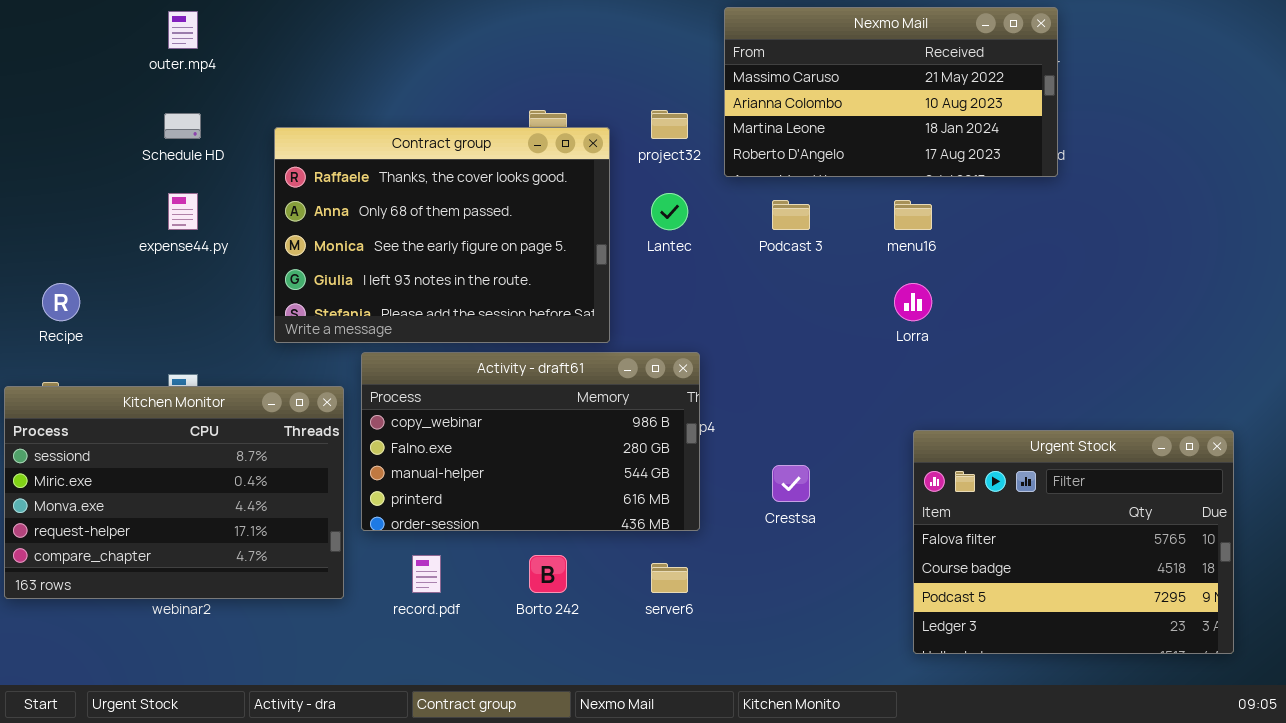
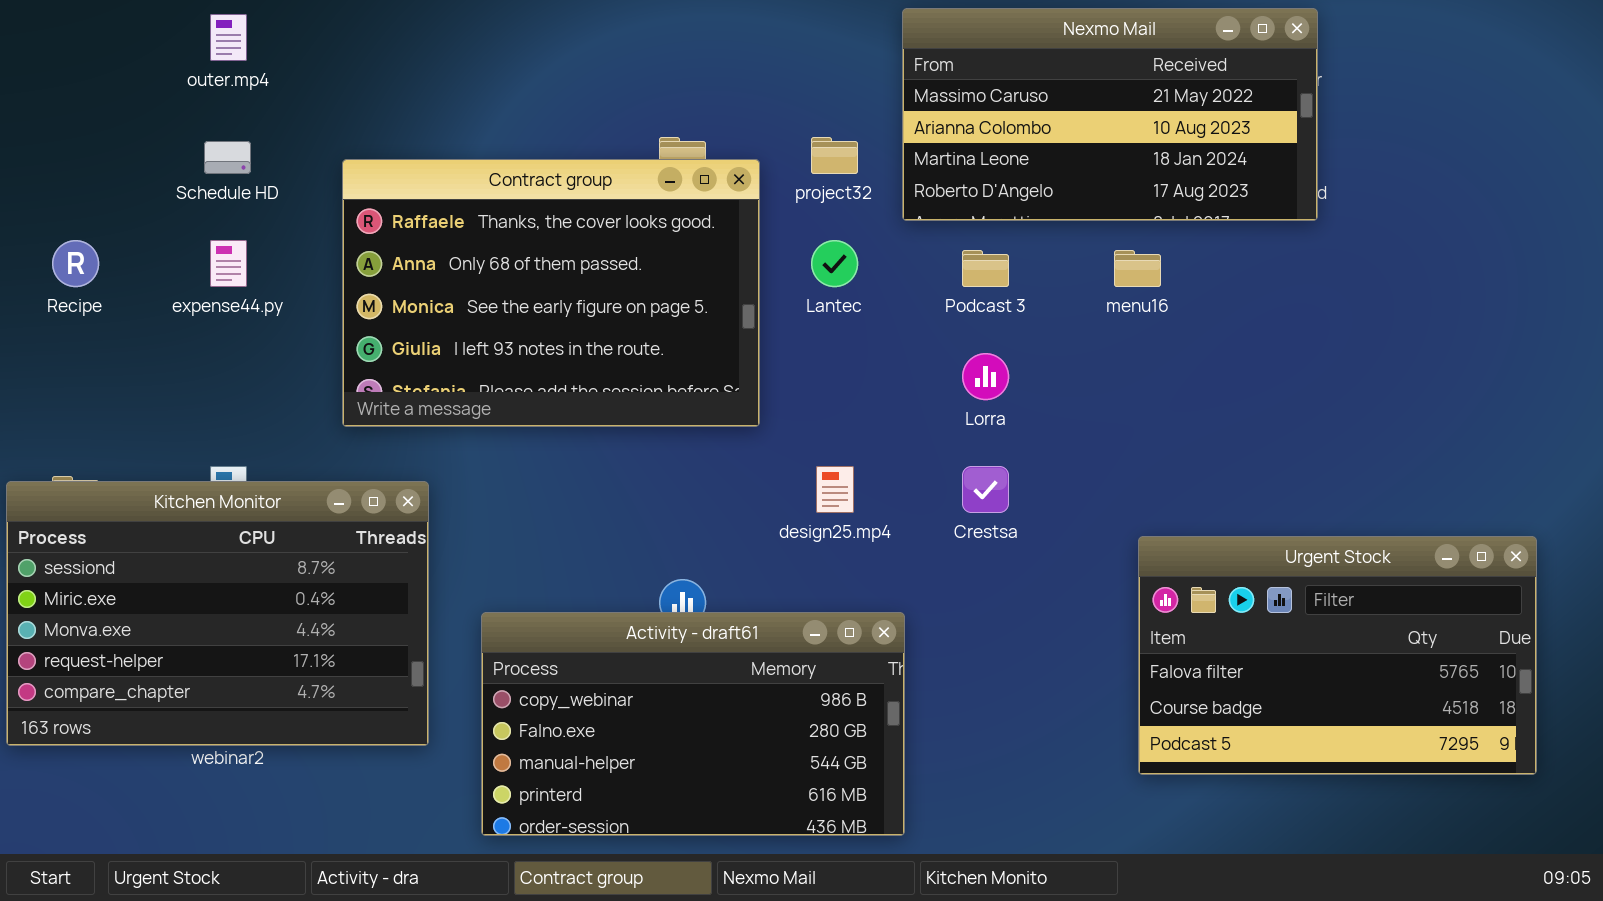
Recipe: [42,283,80,321] -> [52,240,99,287], moved
Lorra: [894,283,932,321] -> [962,353,1009,400], moved
Activity - draft61: [361,352,700,531] -> [481,612,905,836], moved
Urgent Stock: [913,430,1234,654] -> [1138,536,1537,775], resized
Crestsa: [772,465,810,502] -> [962,466,1009,513], moved

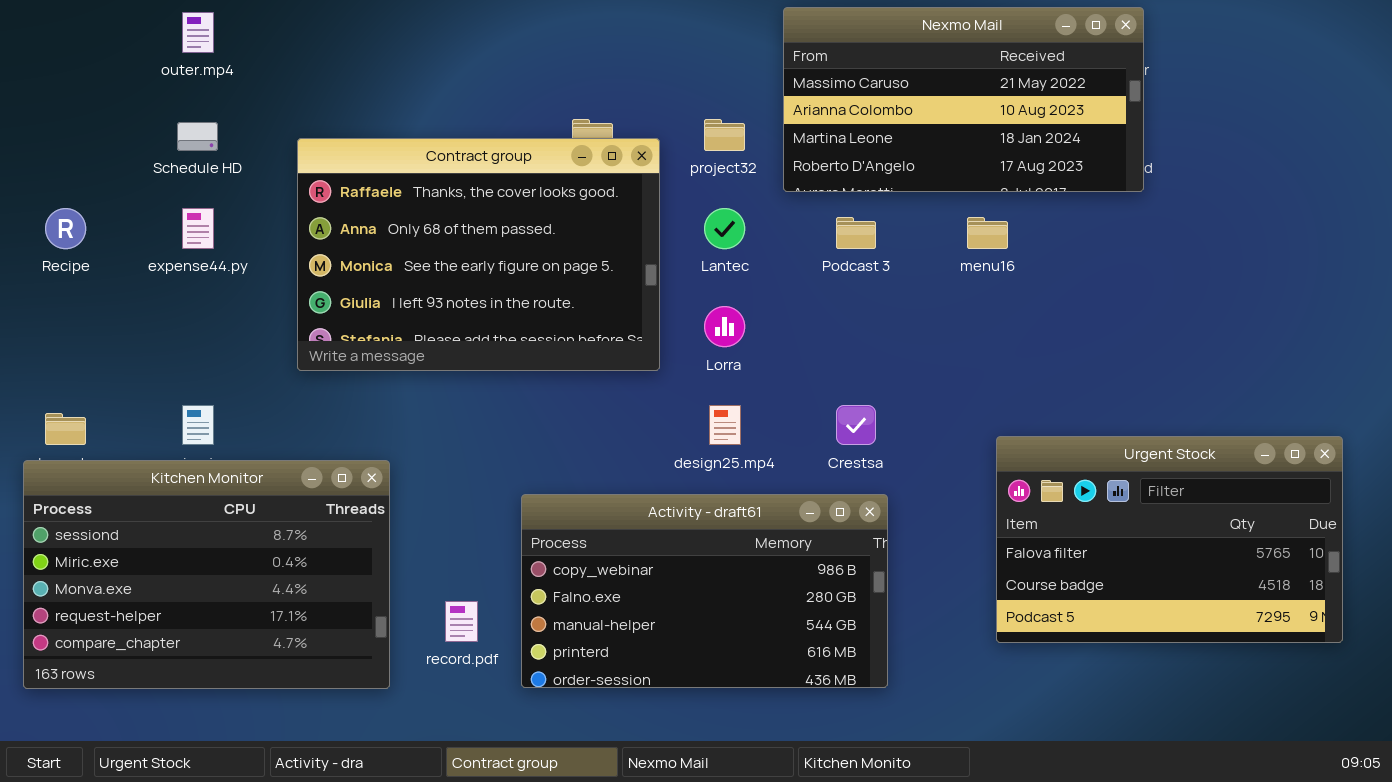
Lorra: [962,353,1009,400] -> [704,306,745,347], moved
Kitchen Monitor: [6,481,429,746] -> [23,460,390,689], moved
Urgent Stock: [1138,536,1537,775] -> [996,436,1343,643], moved
Activity - draft61: [481,612,905,836] -> [521,494,888,688], moved

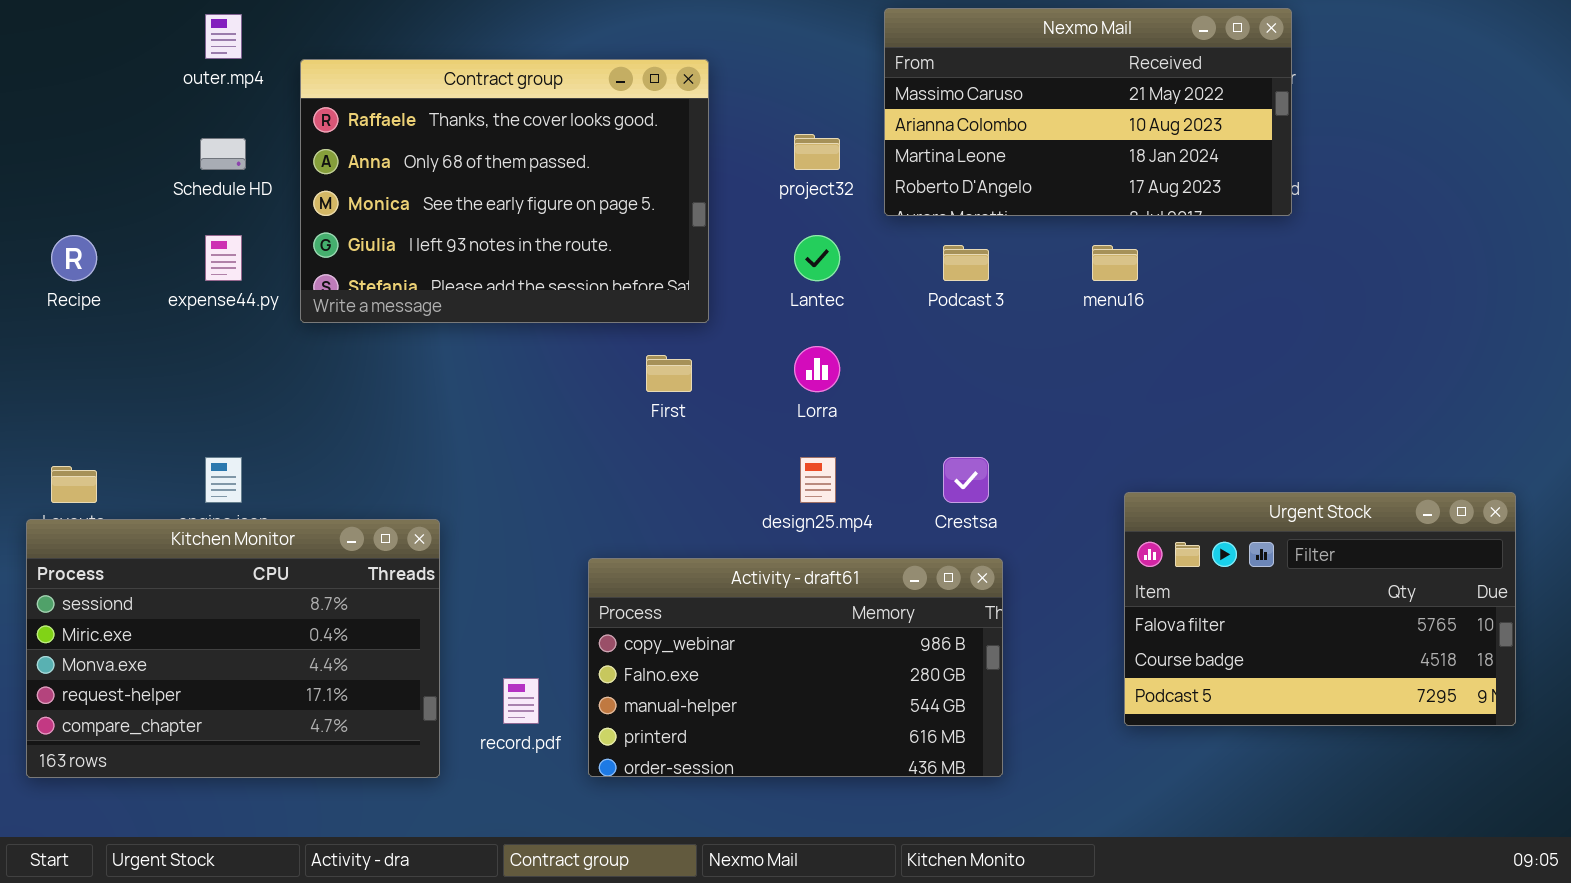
Contract group: [297,138,660,371] -> [300,59,709,323], moved

